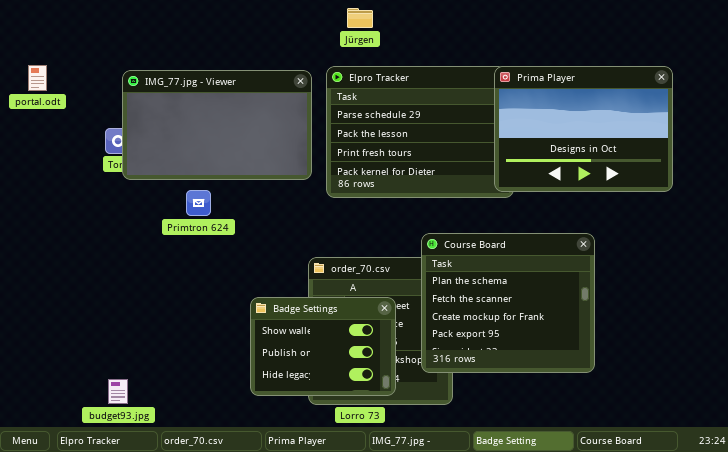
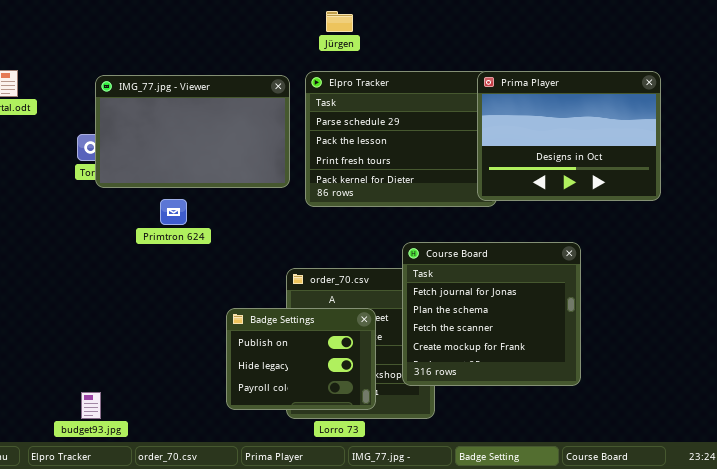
Course Board: [421,233,595,373] -> [402,242,581,386], scrolled up 1 row
Badge Settings: [250,297,396,396] -> [226,308,376,410], scrolled down 1 row

